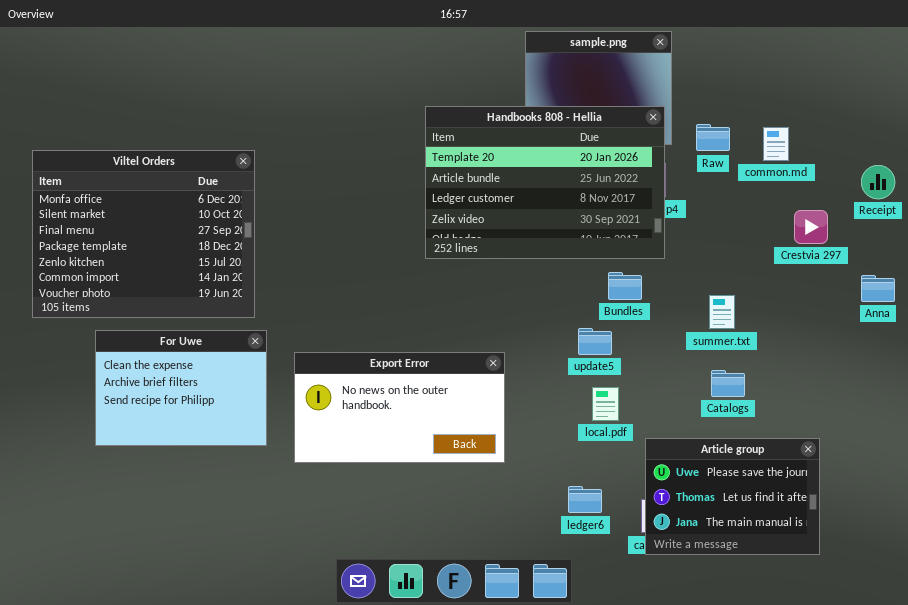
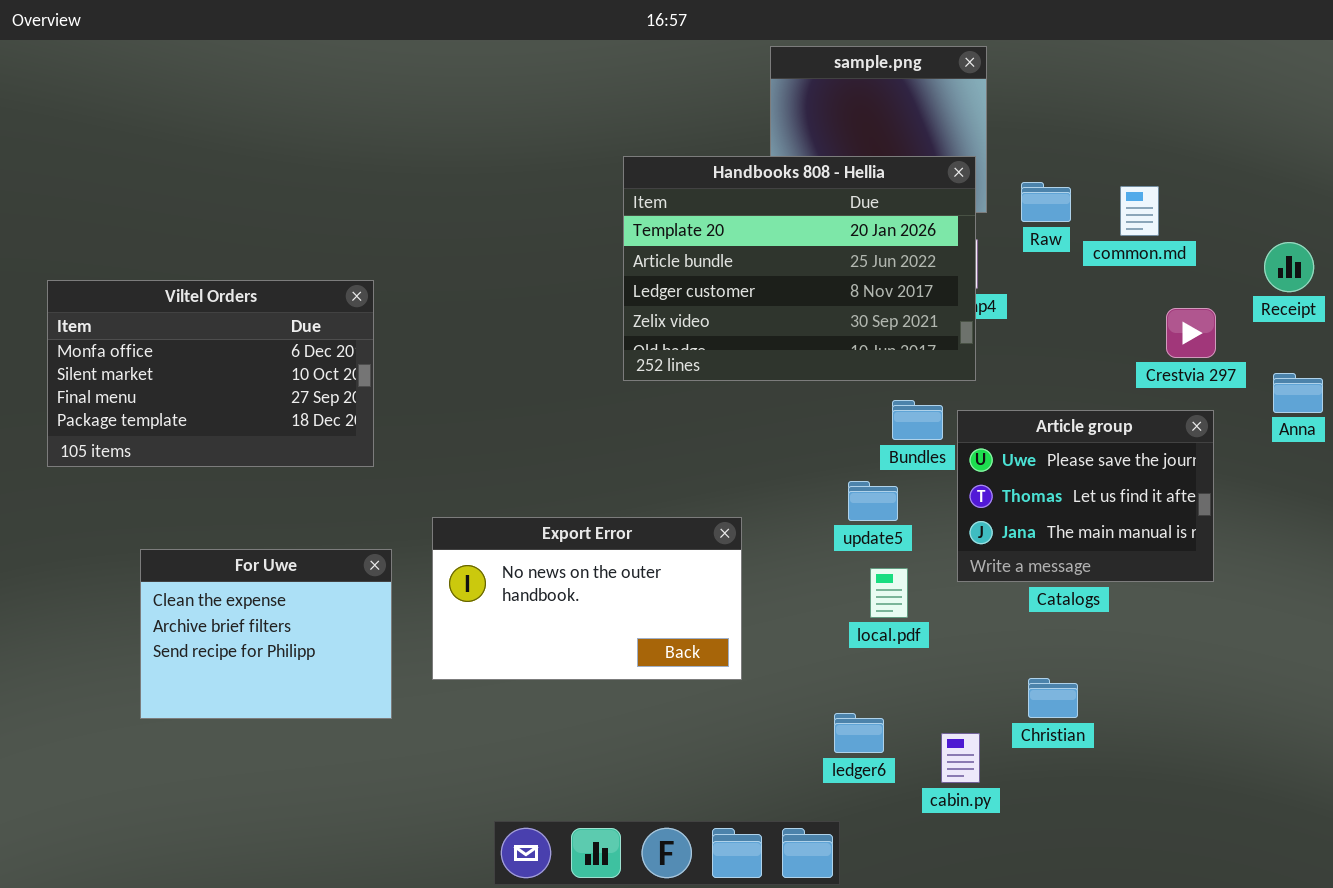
Viltel Orders: [32,150,255,318] -> [47,280,374,467], resized
Anna: [861,275,895,302] -> [1273,373,1323,413], moved
For Uwe: [95,330,267,446] -> [140,549,392,719], moved
Article group: [645,438,820,555] -> [957,410,1214,582], moved

